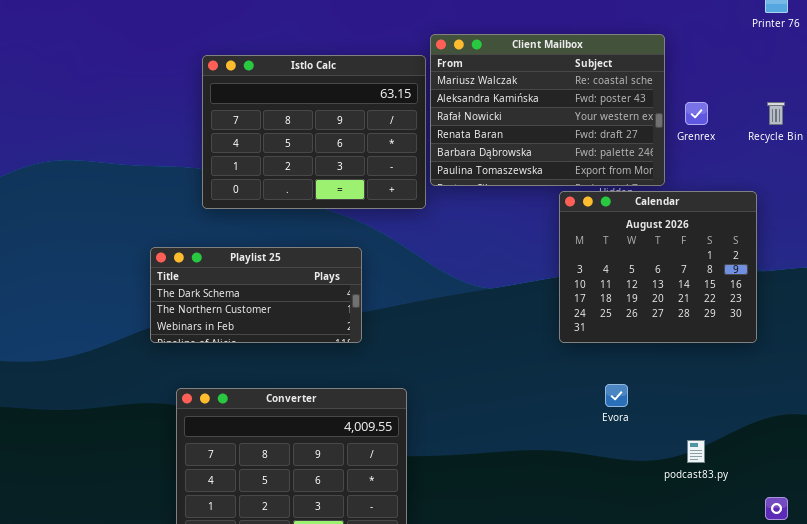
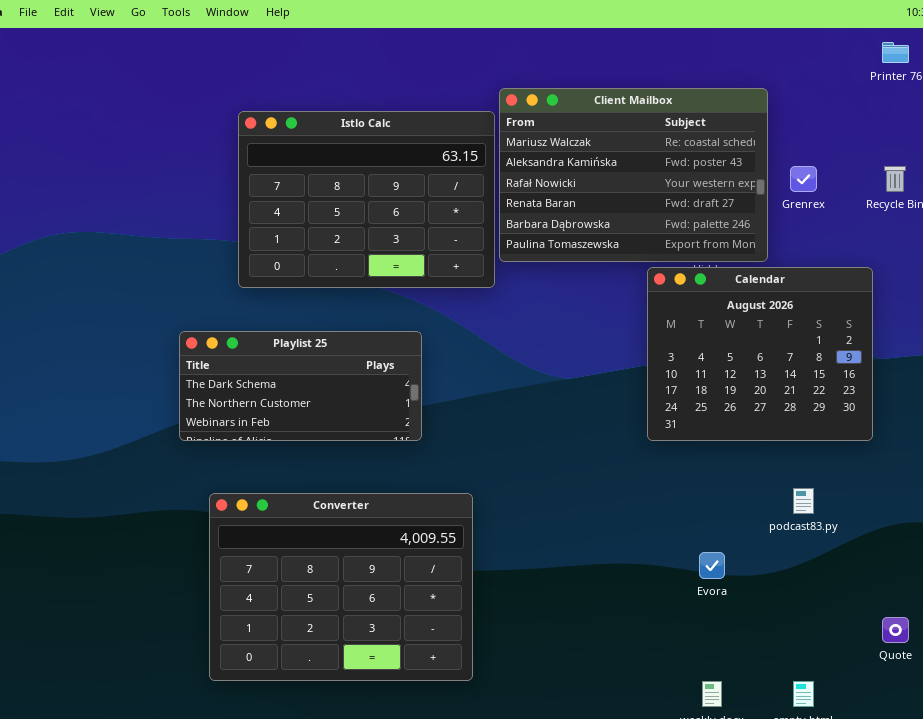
Evora: [605,384,628,407] -> [699,552,725,579], moved
podcast83.py: [687,440,705,463] -> [793,488,814,514], moved

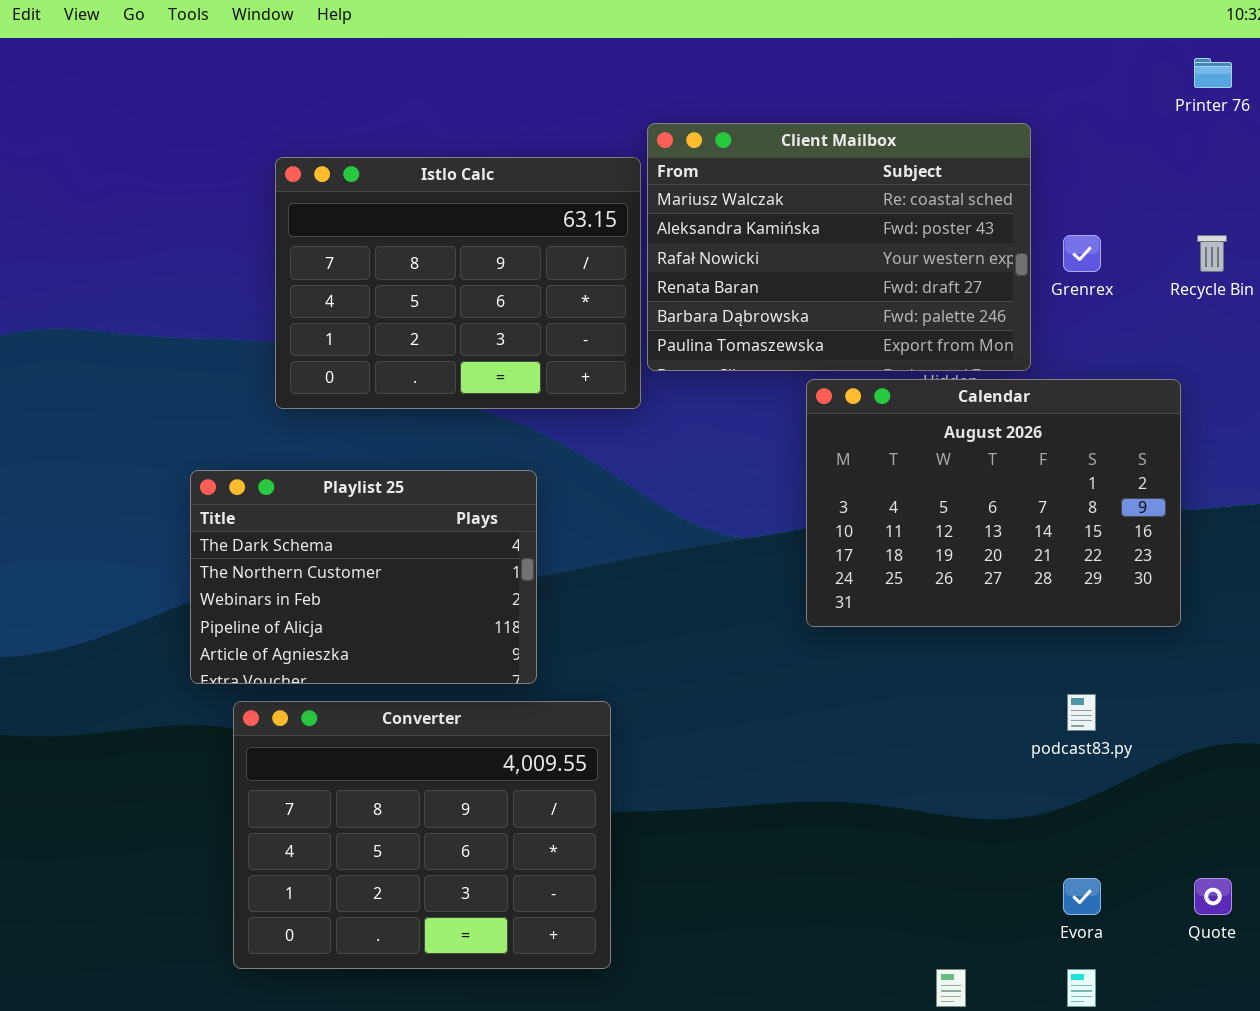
Calendar: [647,267,873,441] -> [806,379,1181,627], resized
Playlist 25: [179,331,422,441] -> [190,470,537,684], resized
Evora: [699,552,725,579] -> [1063,878,1101,915], moved

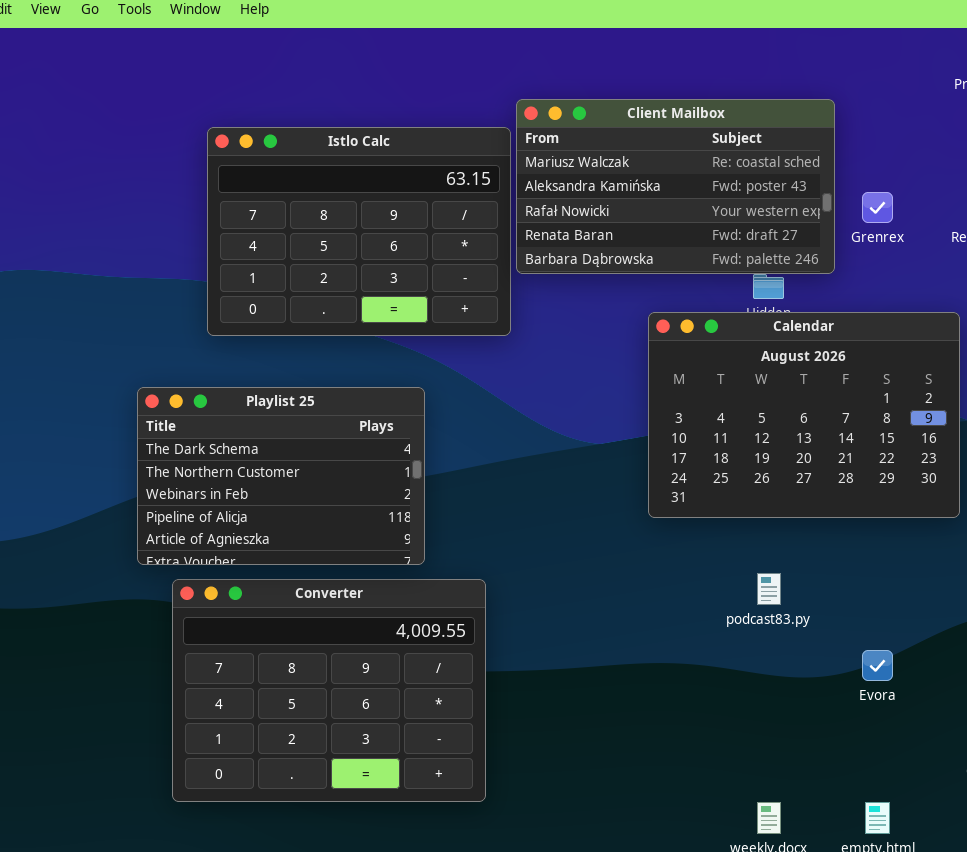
Client Mailbox: [647,123,1031,371] -> [516,99,835,274], resized
podcast83.py: [1067,694,1096,731] -> [757,573,781,605], moved
Evora: [1063,878,1101,915] -> [862,650,893,681], moved

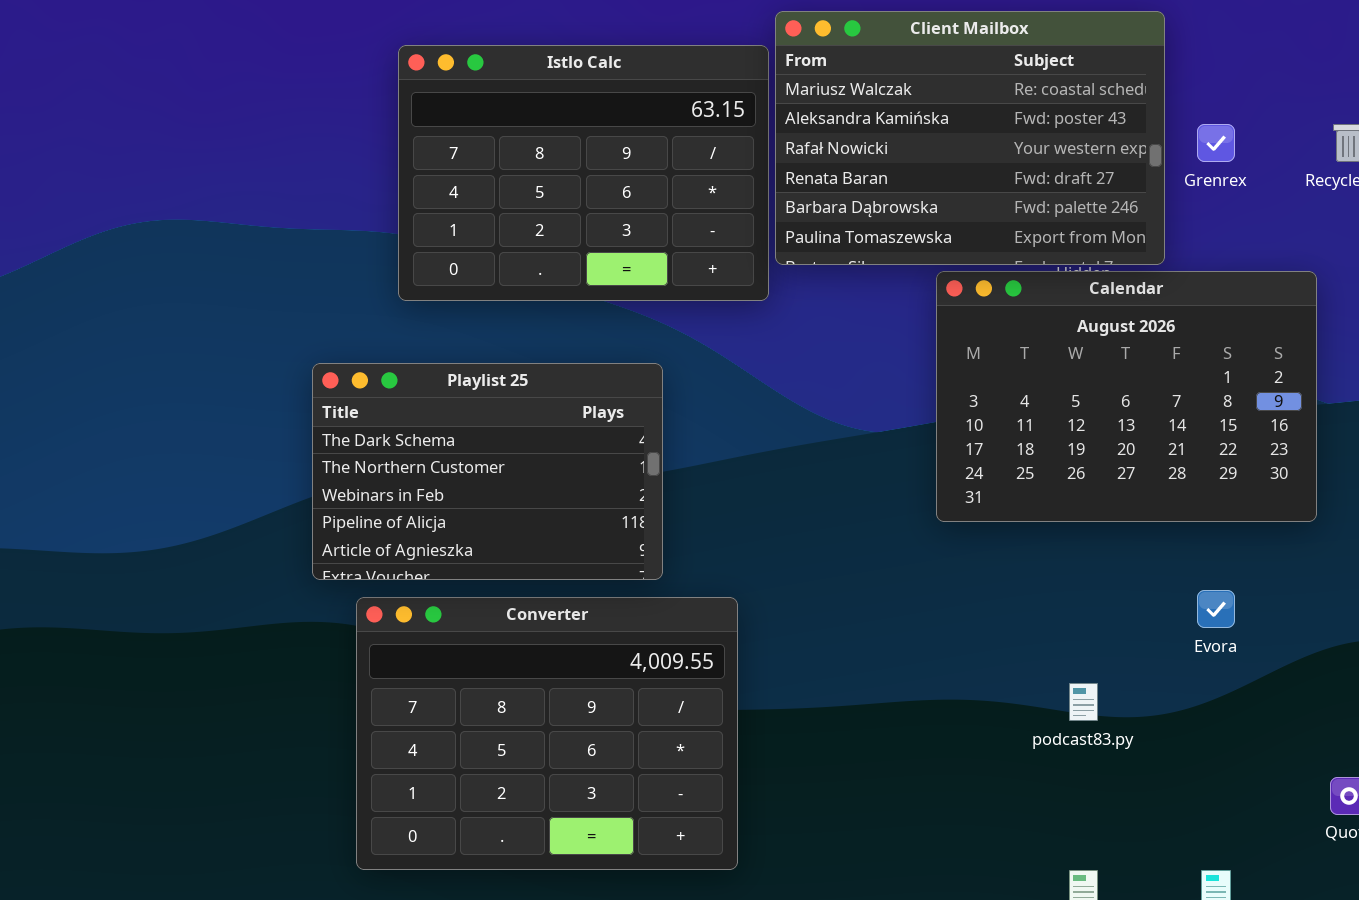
Client Mailbox: [516,99,835,274] -> [775,11,1165,265], resized
podcast83.py: [757,573,781,605] -> [1069,683,1098,721], moved
Evora: [862,650,893,681] -> [1197,590,1235,628], moved

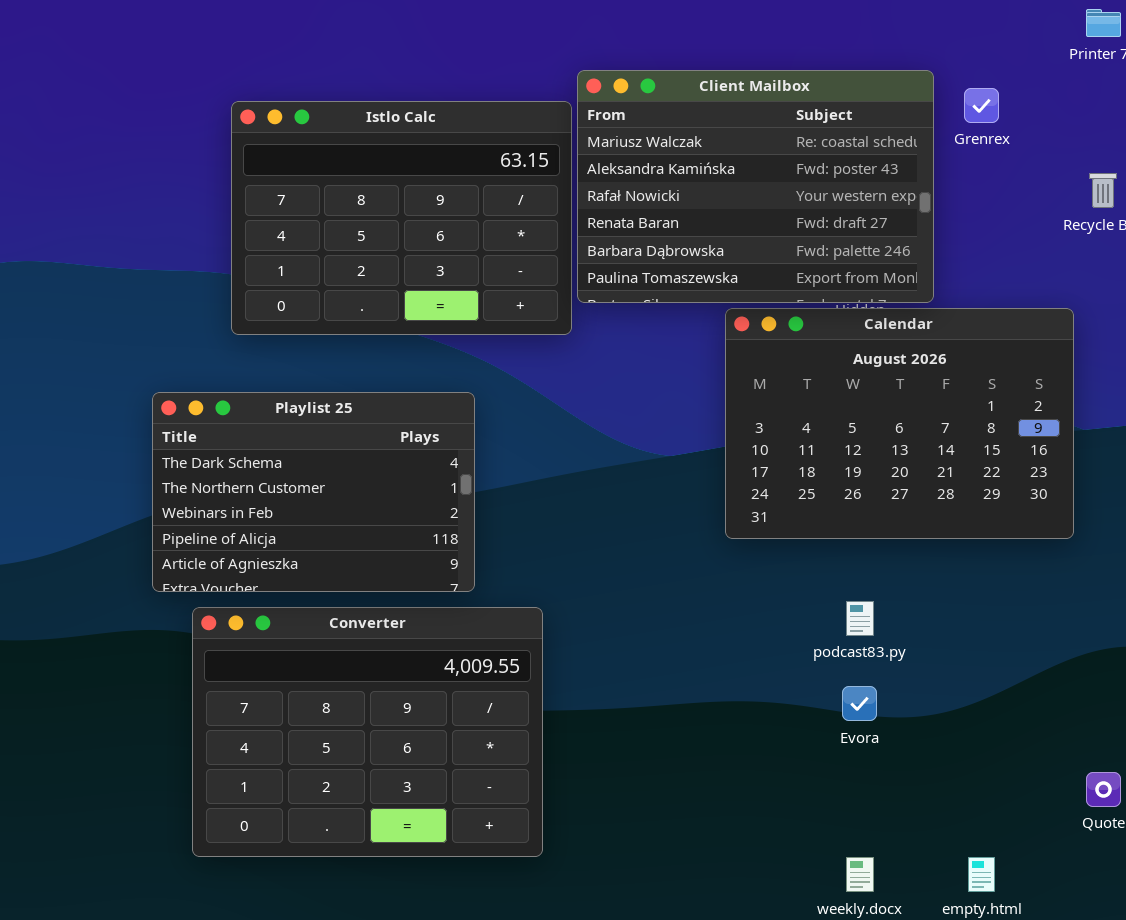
Grenrex: [1197,124,1235,162] -> [964,88,999,123], moved
Evora: [1197,590,1235,628] -> [842,686,877,721], moved
podcast83.py: [1069,683,1098,721] -> [846,601,874,636], moved

